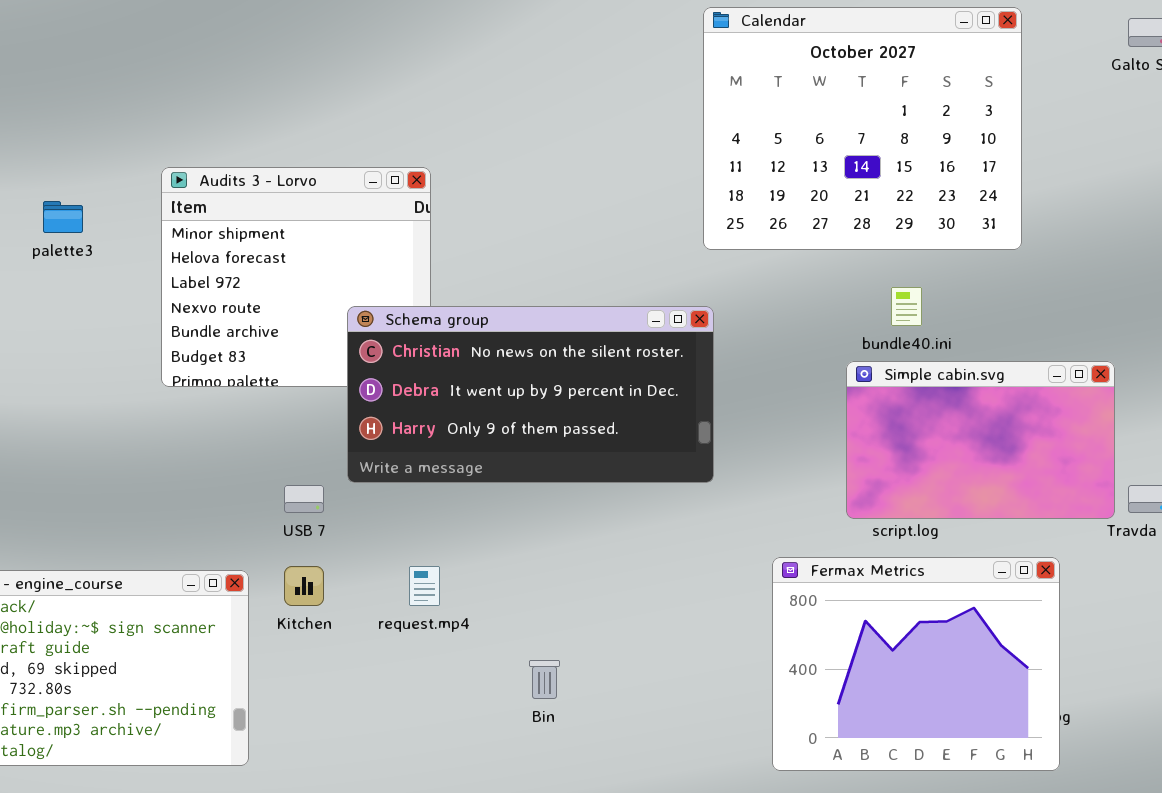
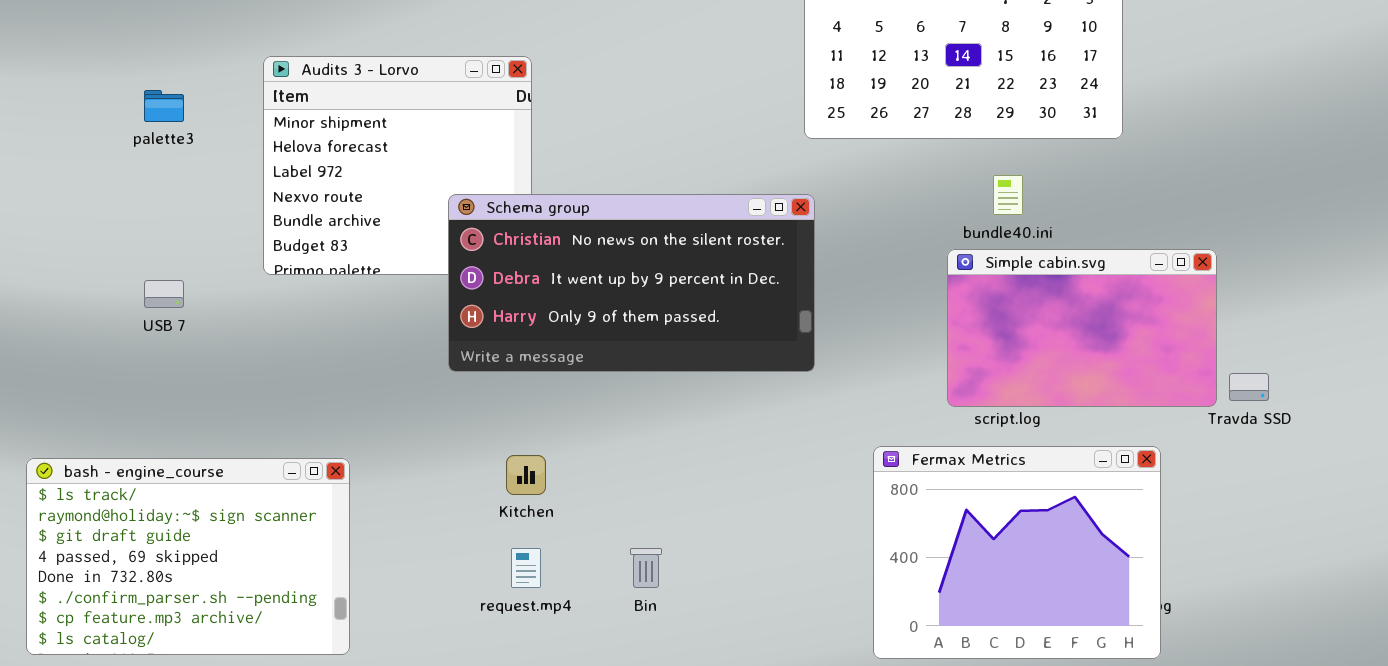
USB 7: [284,485,324,513] -> [144,280,184,308], moved
Kitchen: [284,566,324,606] -> [506,455,546,495], moved
request.mp4: [409,566,440,606] -> [511,548,541,588], moved

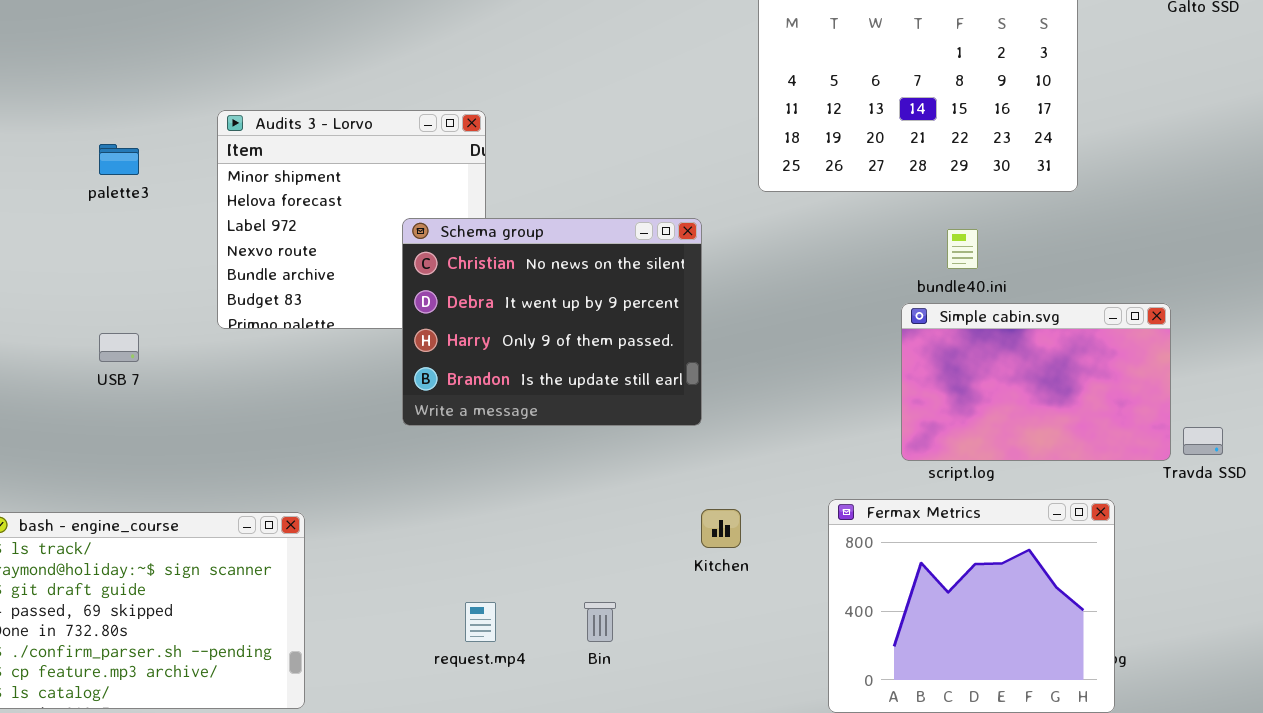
Schema group: [448,194,815,372] -> [402,218,702,426], resized
Kitchen: [506,455,546,495] -> [701,509,741,548], moved

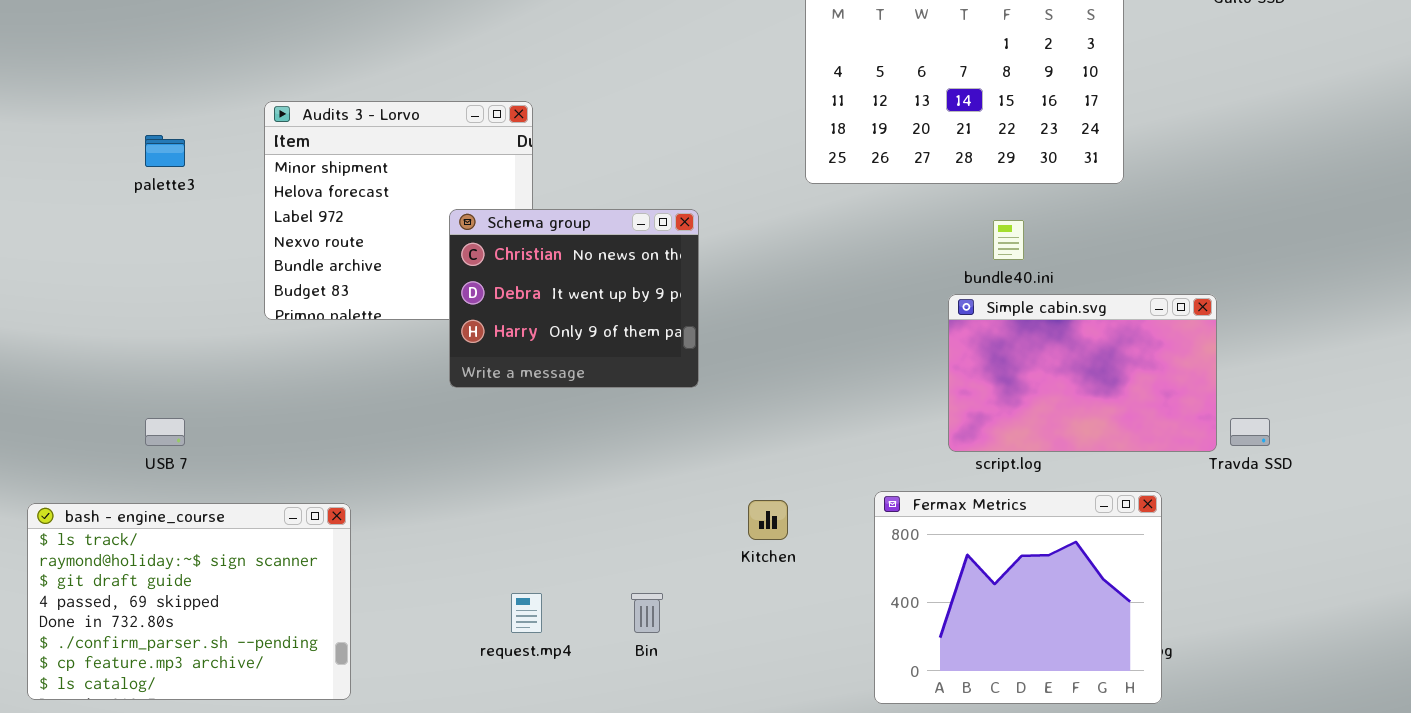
Schema group: [402,218,702,426] -> [449,209,699,388], resized
USB 7: [99,333,139,362] -> [145,418,185,446], moved

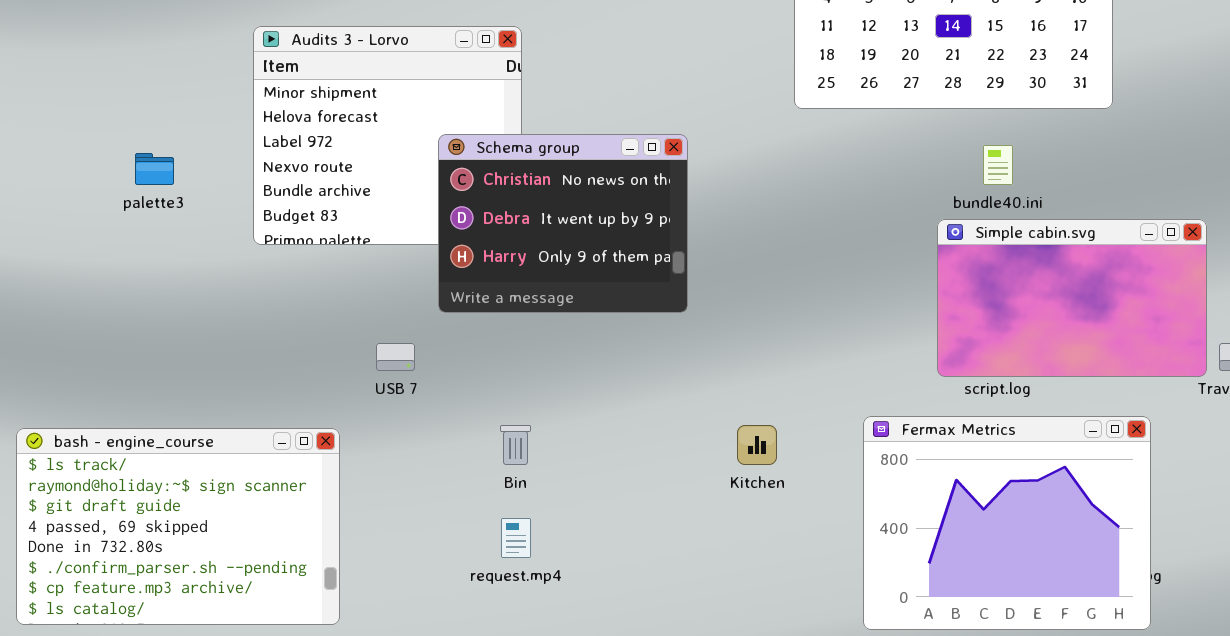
palette3: [145,135,185,167] -> [135,153,174,185], moved
USB 7: [145,418,185,446] -> [376,343,415,371], moved
Bin: [631,593,663,633] -> [500,425,531,465], moved

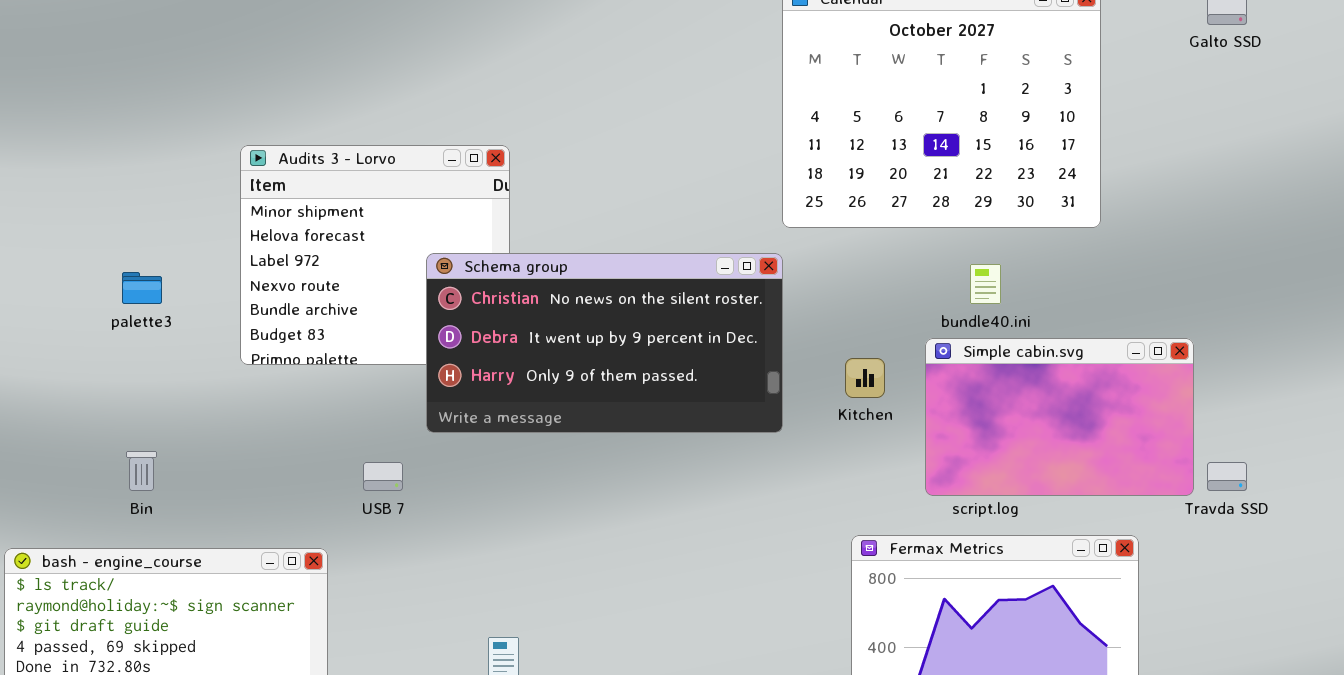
Schema group: [438,134,688,313] -> [426,253,783,433], resized
Bin: [500,425,531,465] -> [126,451,157,491], moved
Kitchen: [737,425,777,465] -> [845,358,885,398], moved

